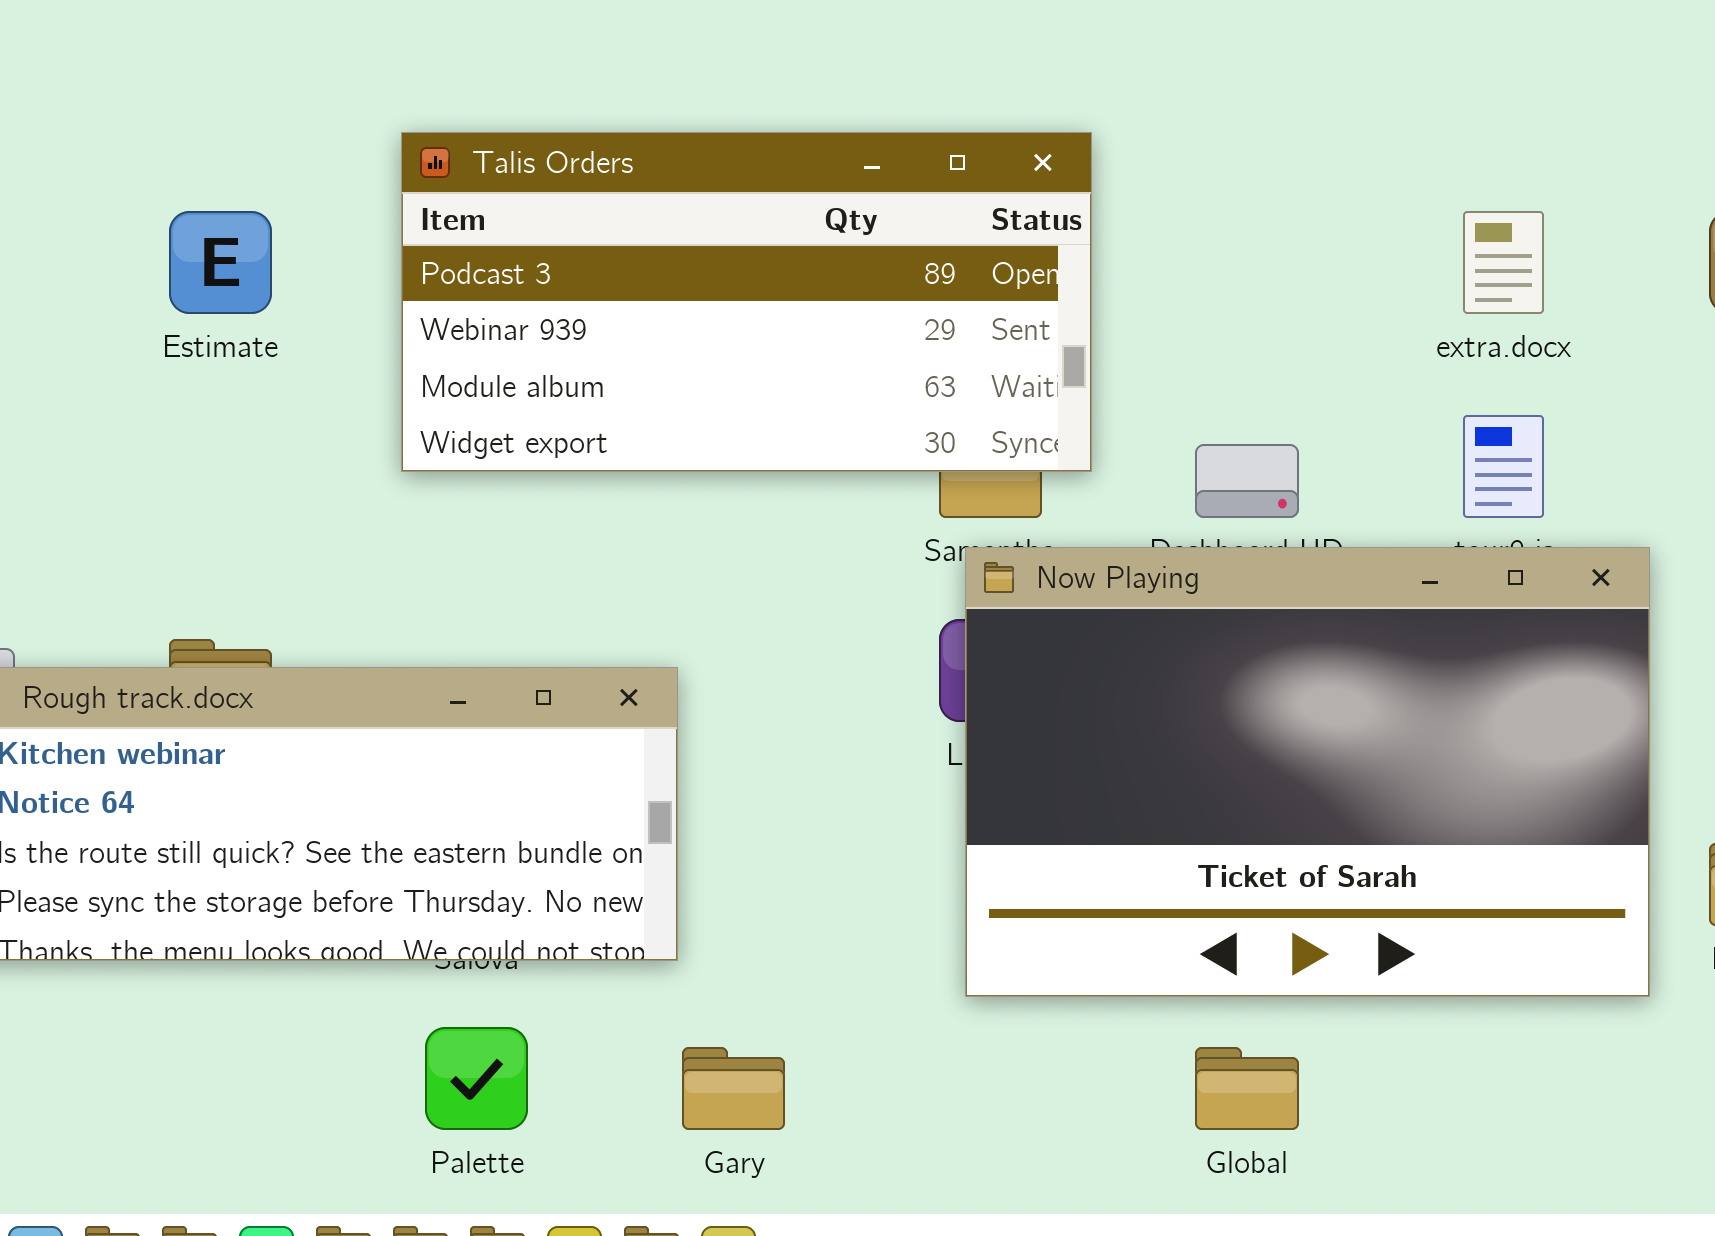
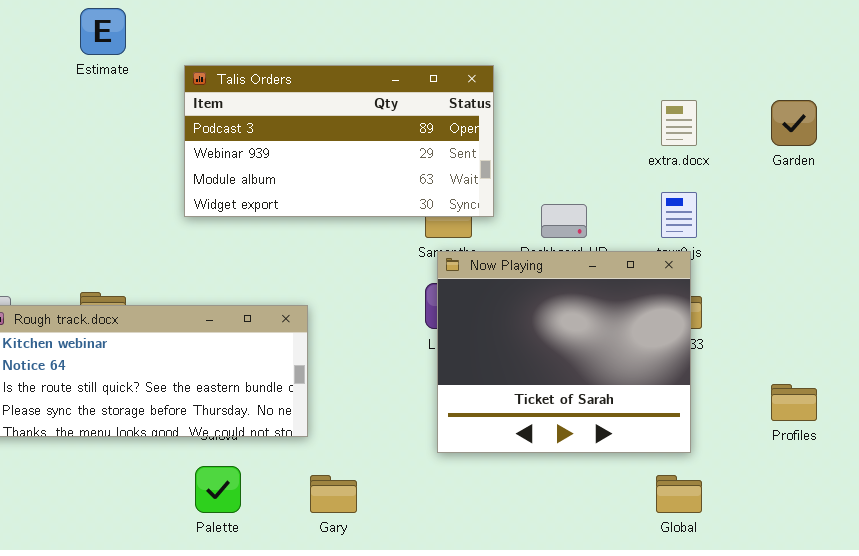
Estimate: [169,211,272,314] -> [80,8,126,55], moved
Now Playing: [965,547,1650,997] -> [437,251,691,453], resized
Global: [1195,1047,1299,1130] -> [656,475,702,513], moved

